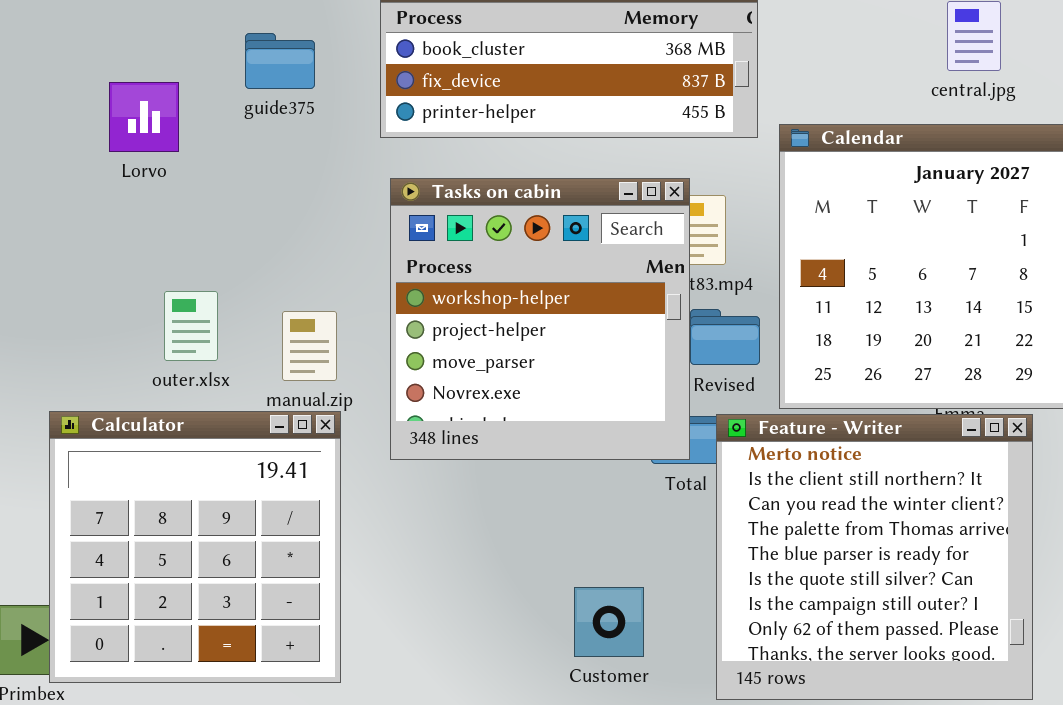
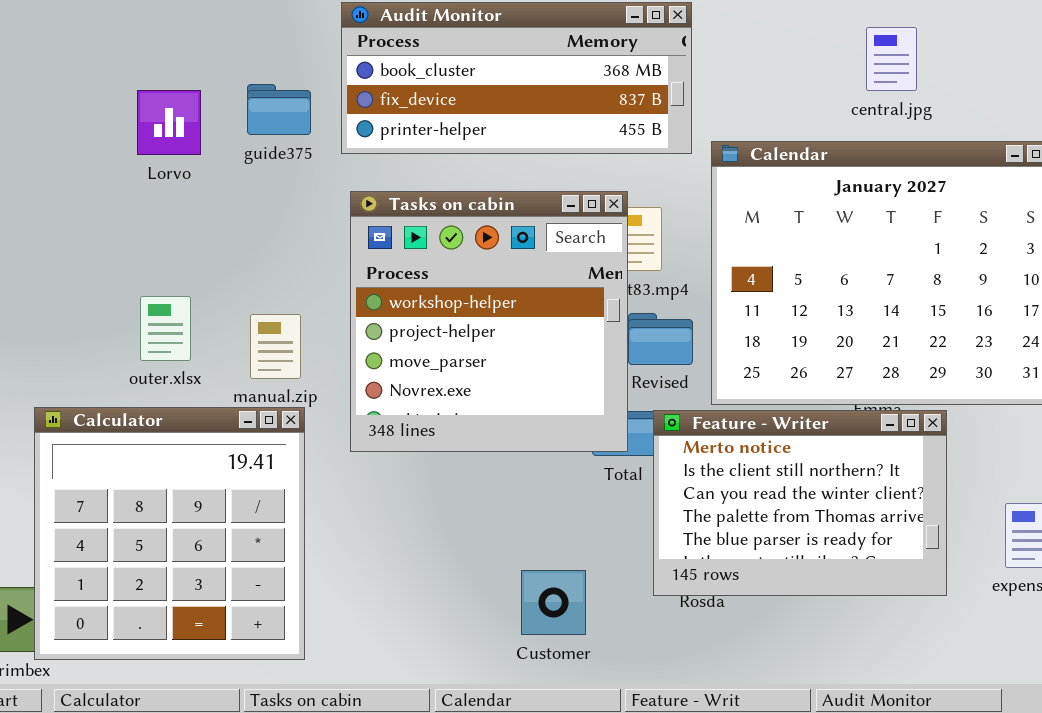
guide375: [245,33,315,89] -> [247,84,311,135], moved
Lorvo: [109,82,179,152] -> [137,90,201,155], moved
Feature - Writer: [716,414,1033,700] -> [653,410,947,596], resized

